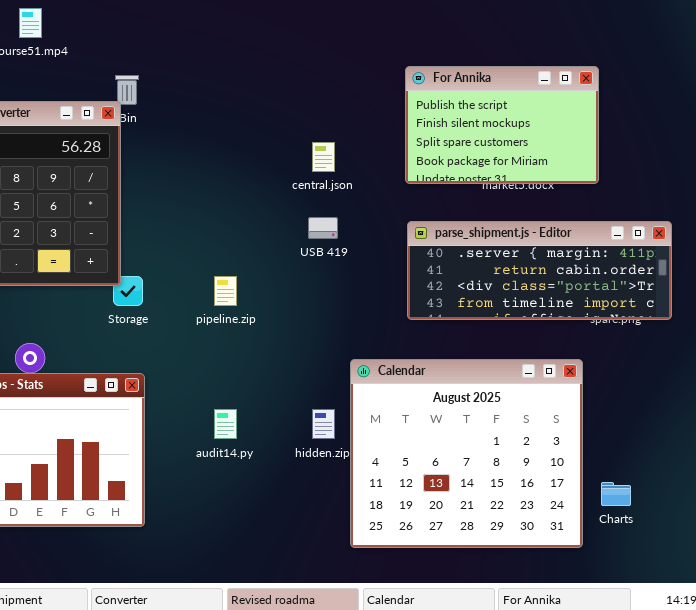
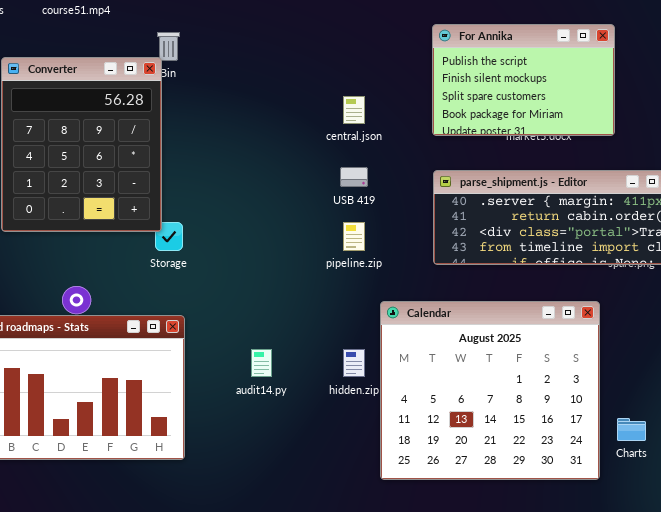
pipeline.zip: [214,276,237,306] -> [343,222,365,251], moved

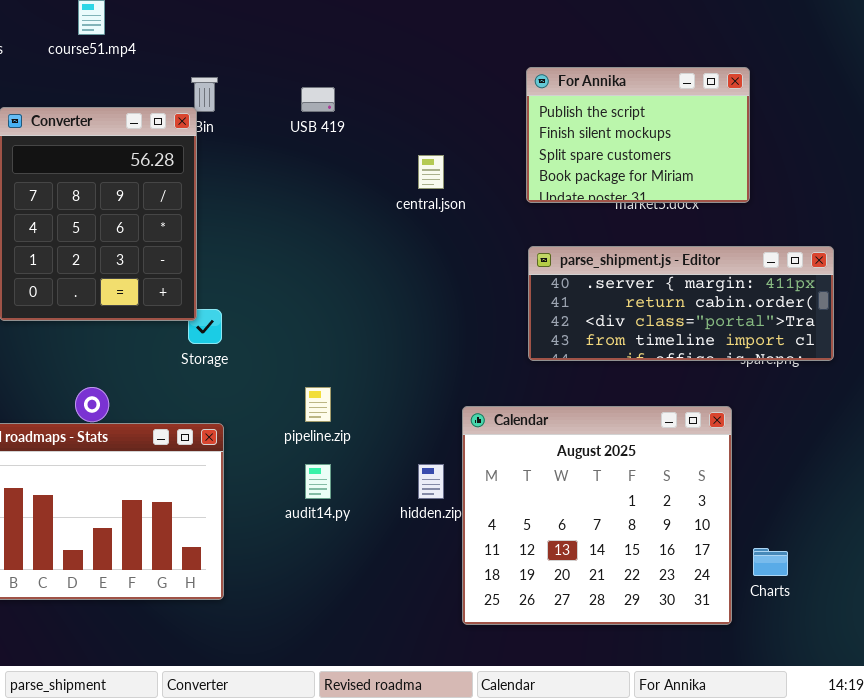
USB 419: [340,167,368,187] -> [301,87,335,112], moved
pipeline.zip: [343,222,365,251] -> [305,387,331,422], moved

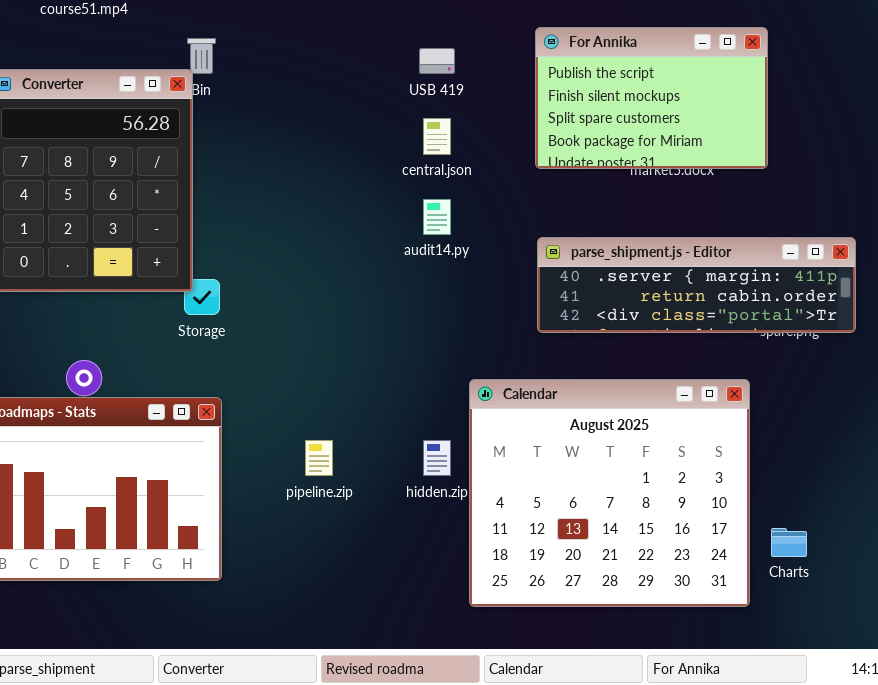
USB 419: [301,87,335,112] -> [419,48,455,74], moved
parse_shipment.js - Editor: [528,246,834,361] -> [537,237,856,333], resized
pipeline.zip: [305,387,331,422] -> [305,440,333,476], moved
audit14.py: [305,464,331,499] -> [423,199,451,235], moved

